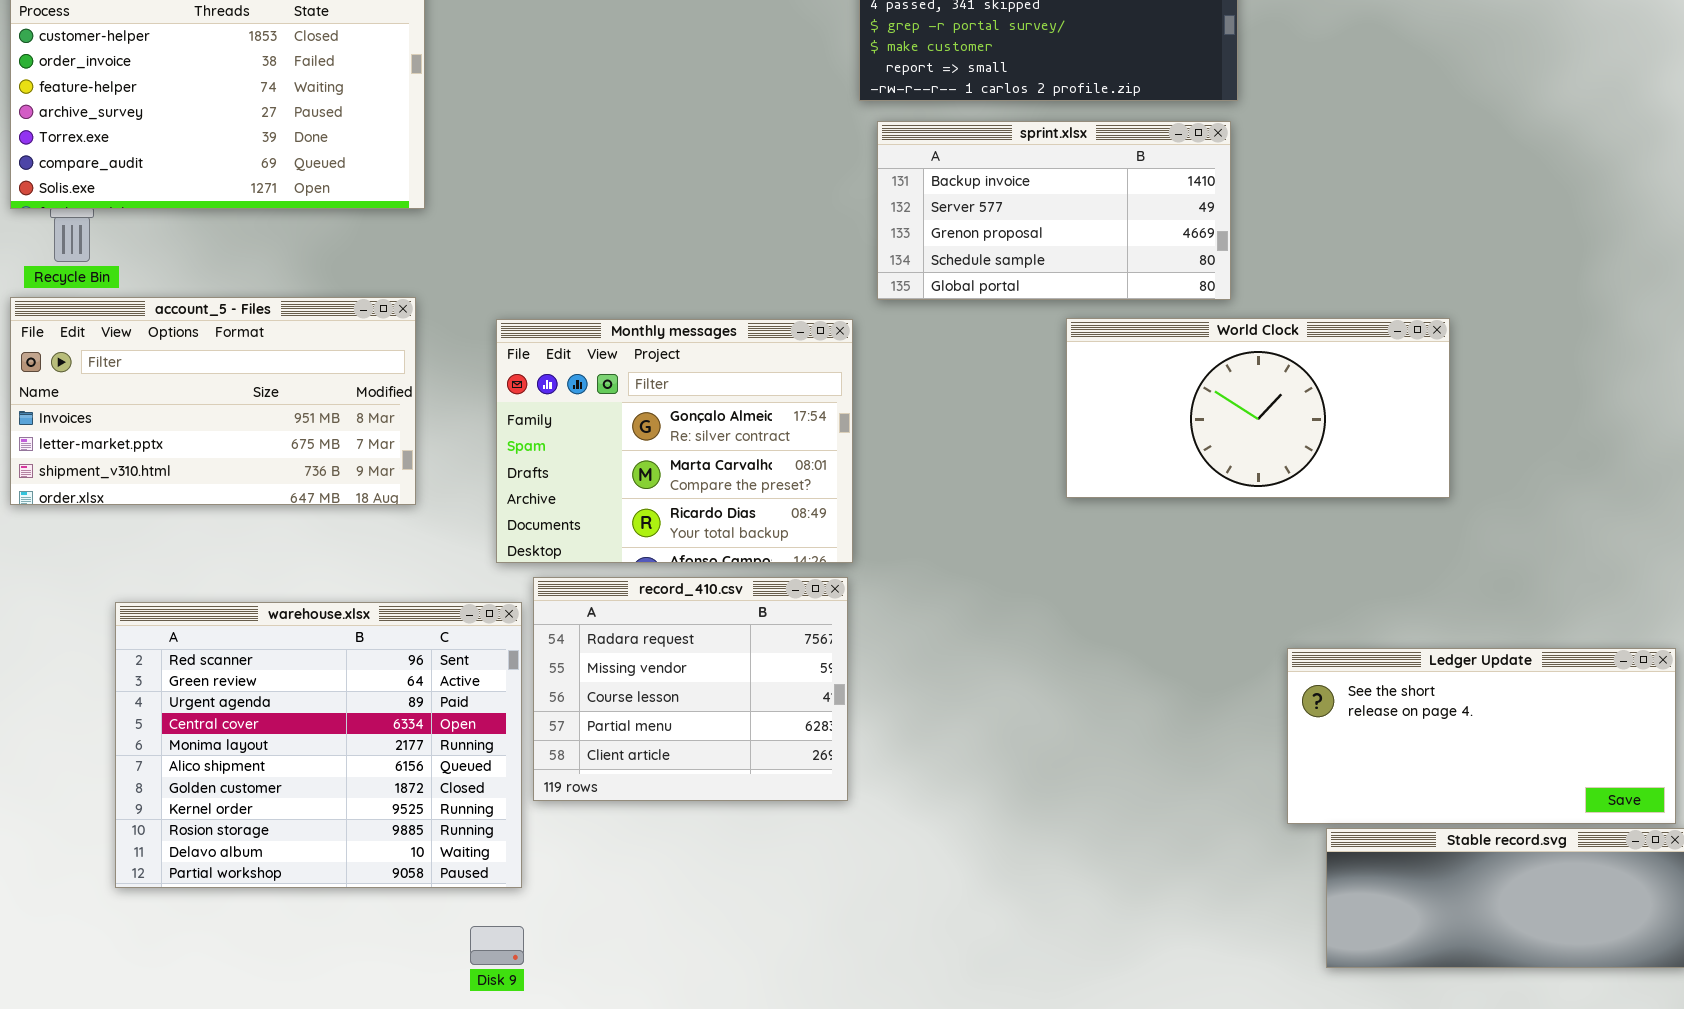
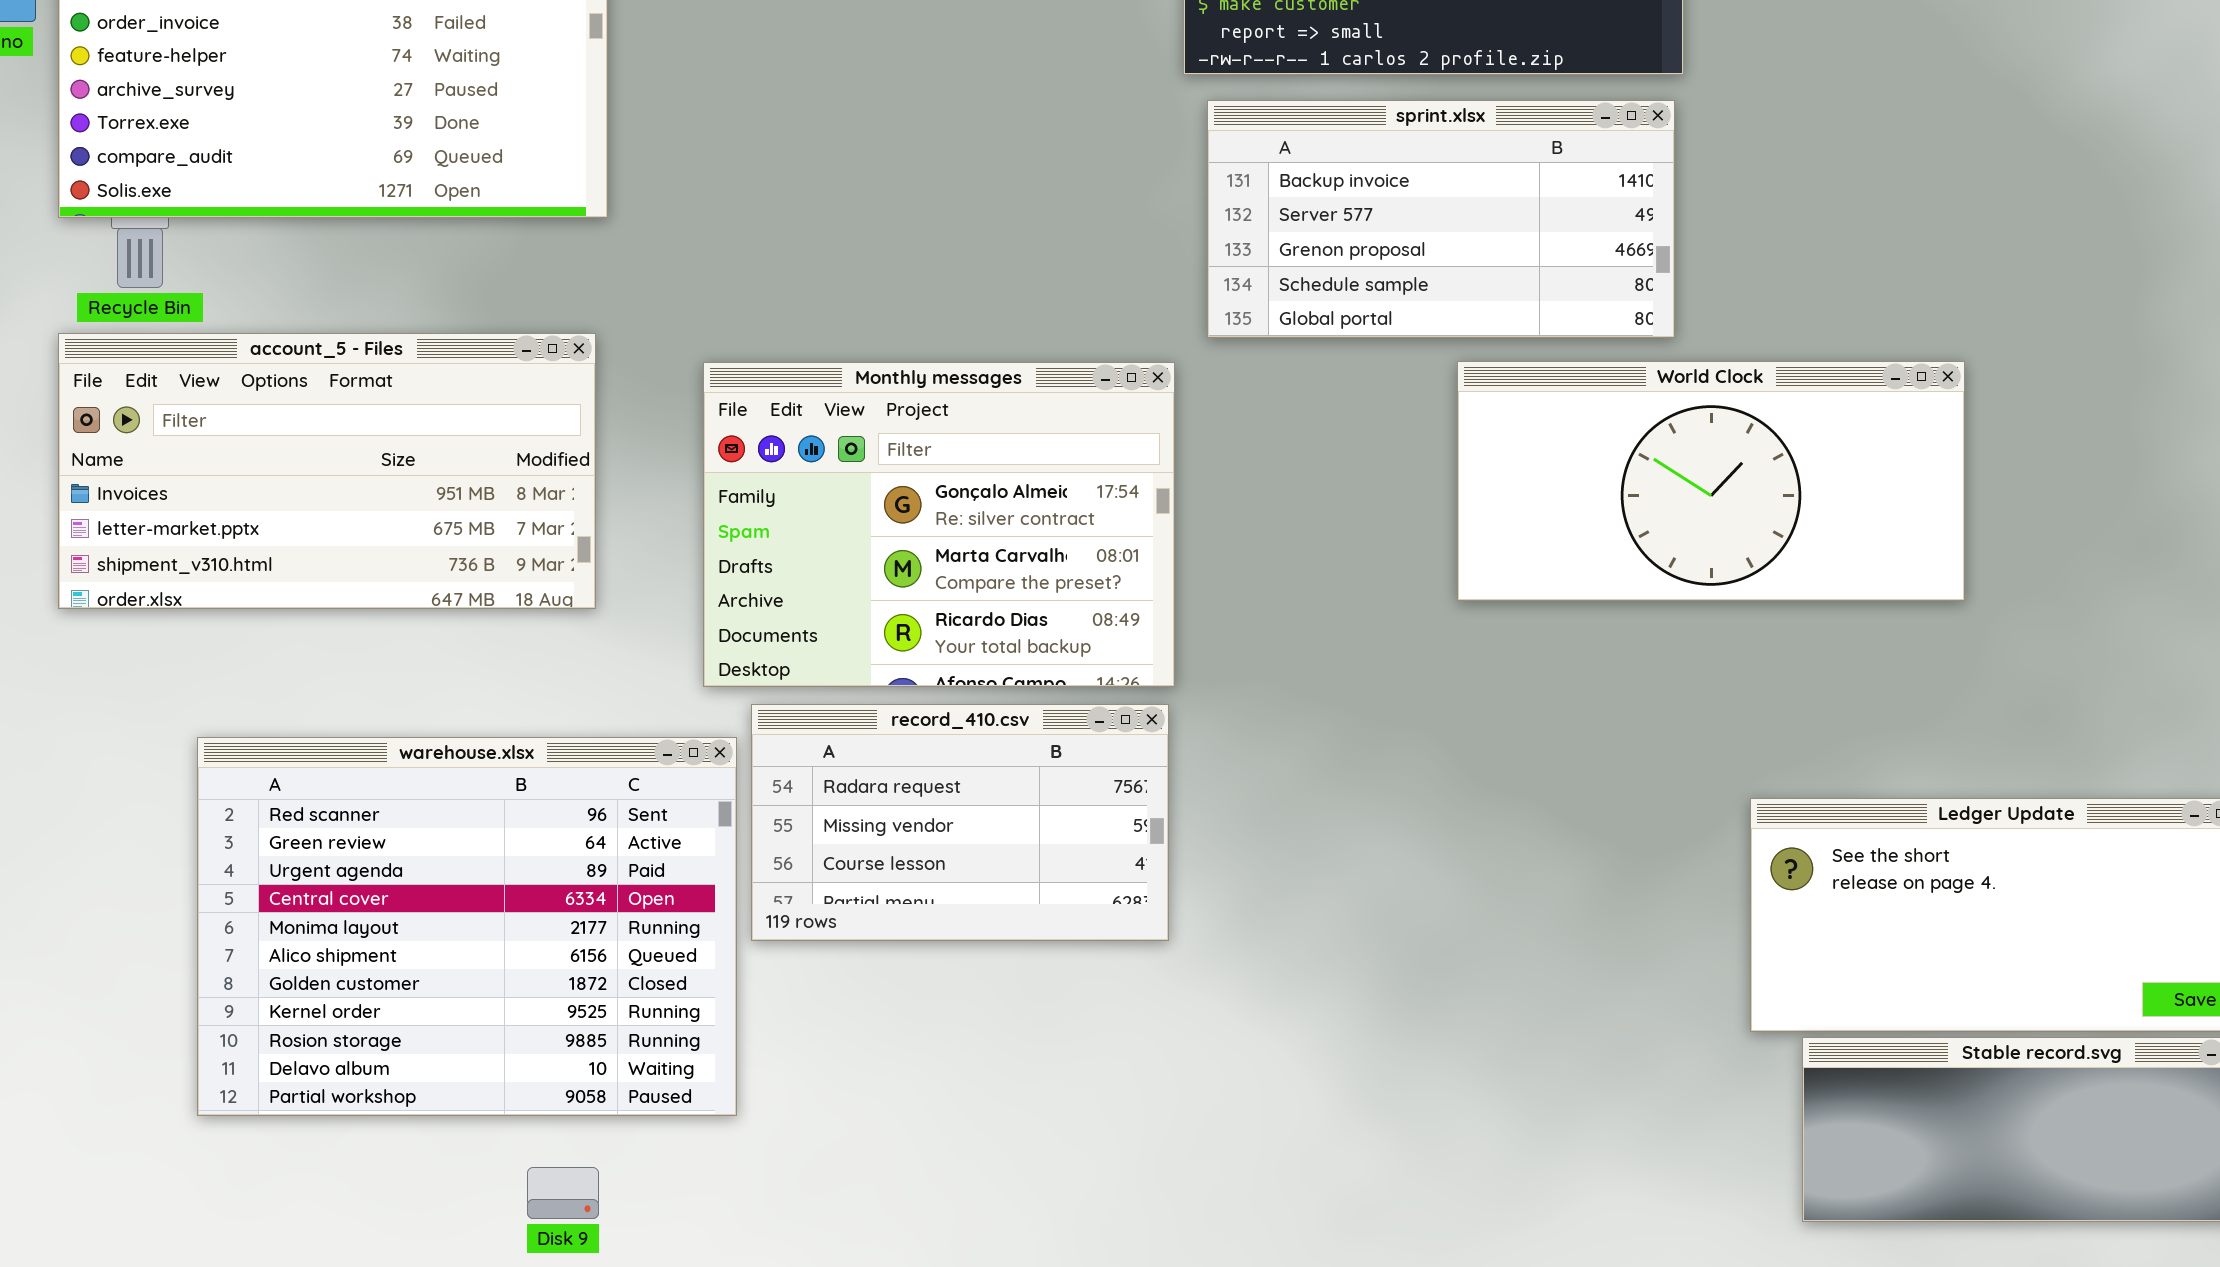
record_410.csv: [533,577,848,801] -> [751,704,1169,941], resized
Disk 9: [470,926,524,965] -> [527,1167,599,1219], moved

